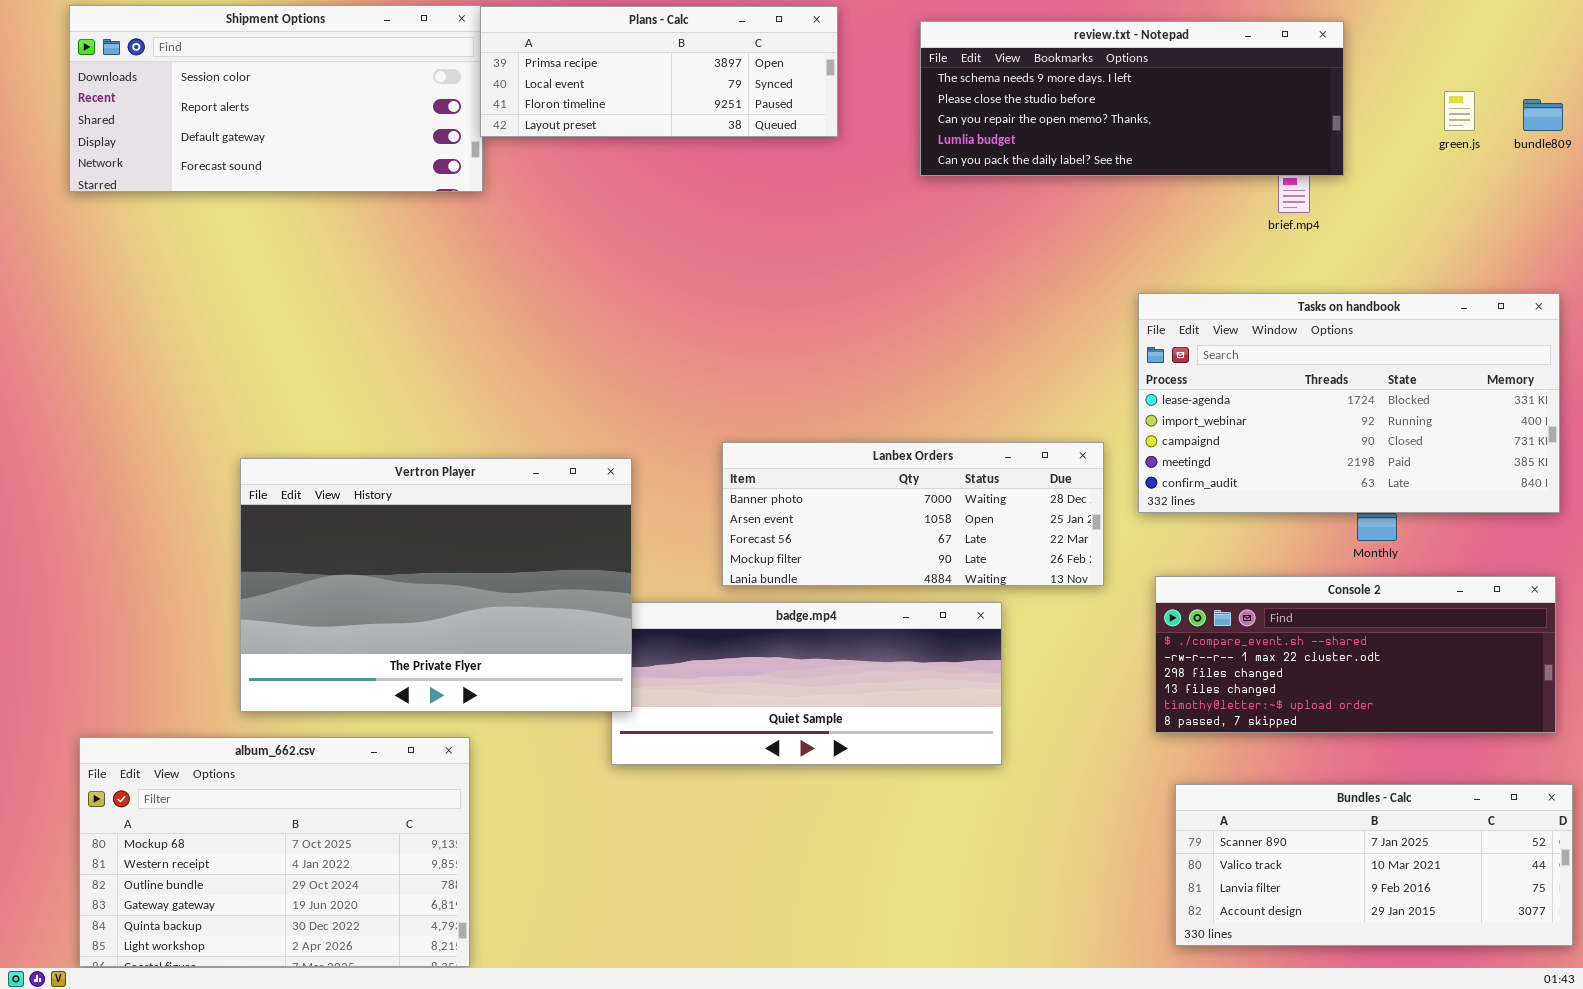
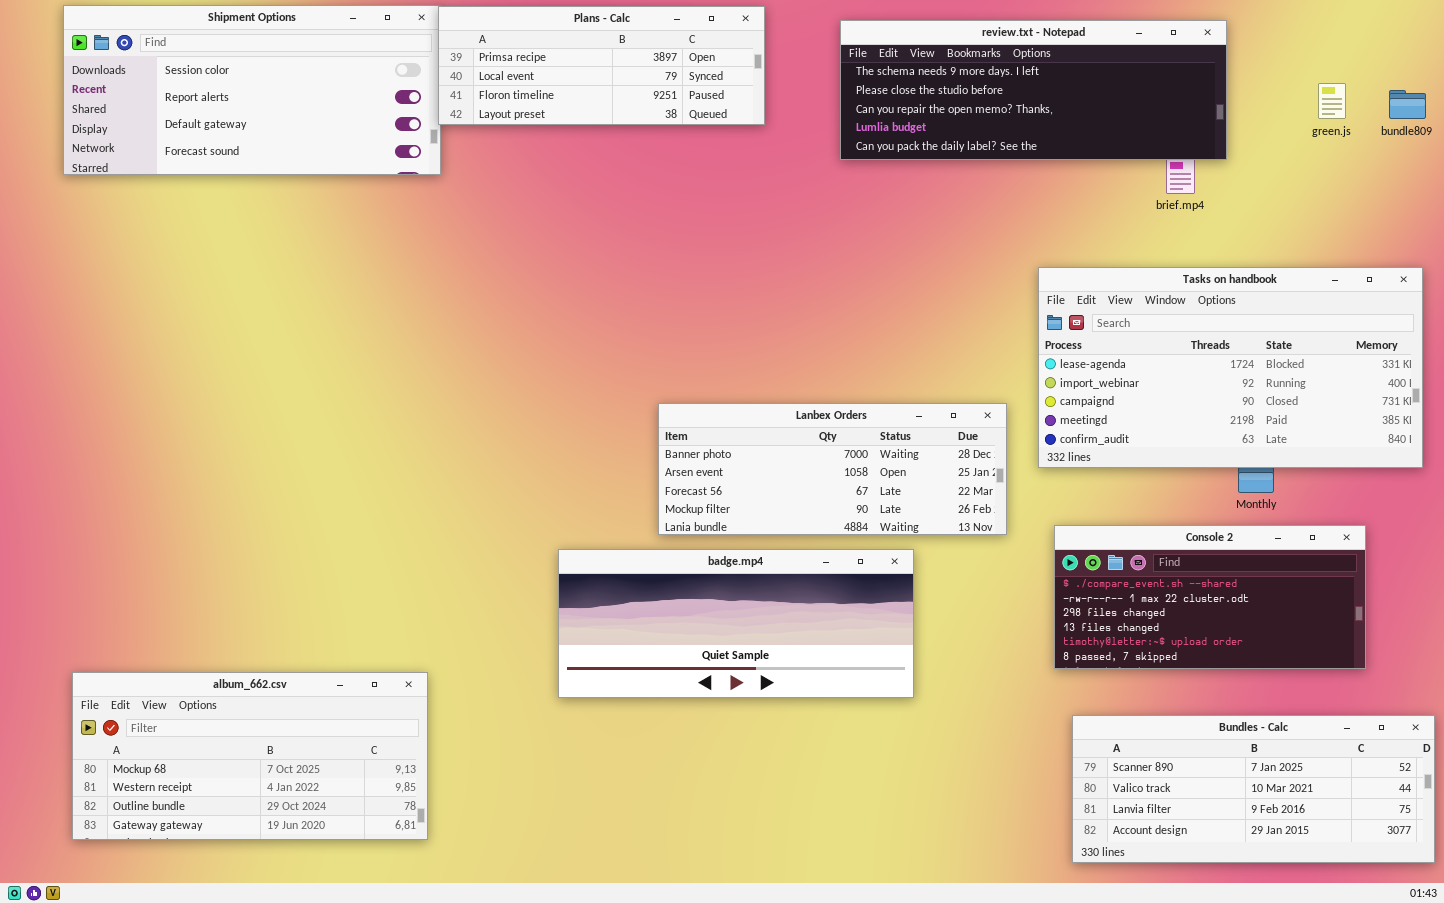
Vertron Player: [240,458,632,712] -> none, closed
Console 2: [1155,576,1556,733] -> [1054,525,1366,669], resized
album_662.csv: [79,737,470,967] -> [72,672,428,840], resized

